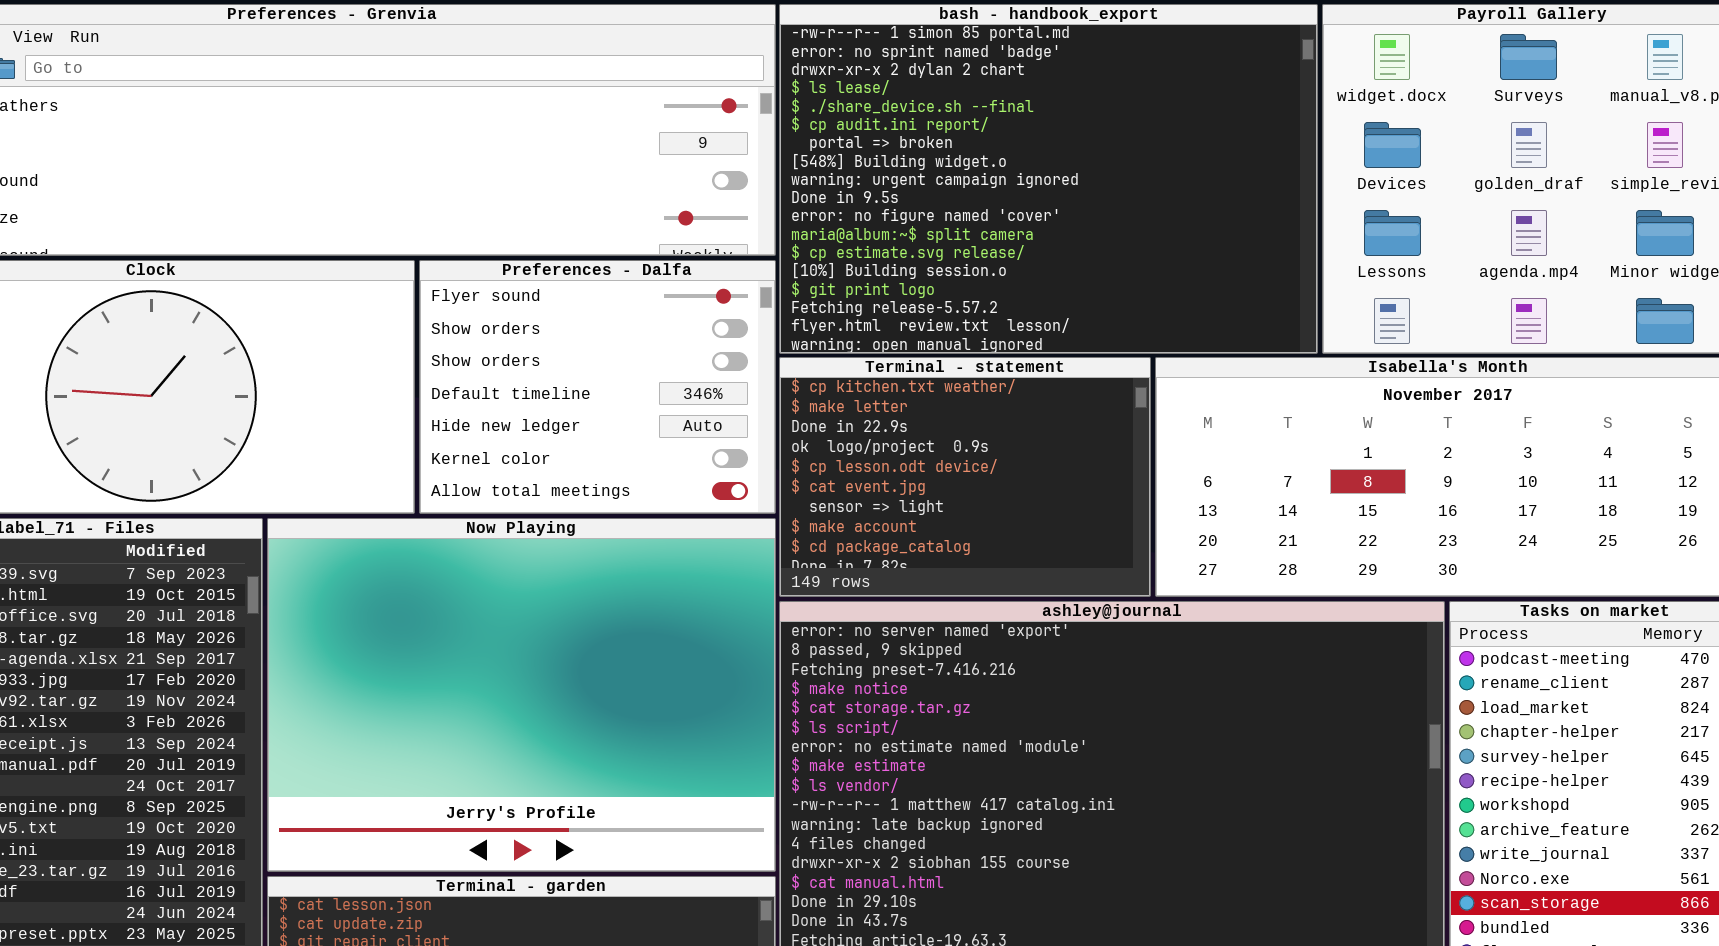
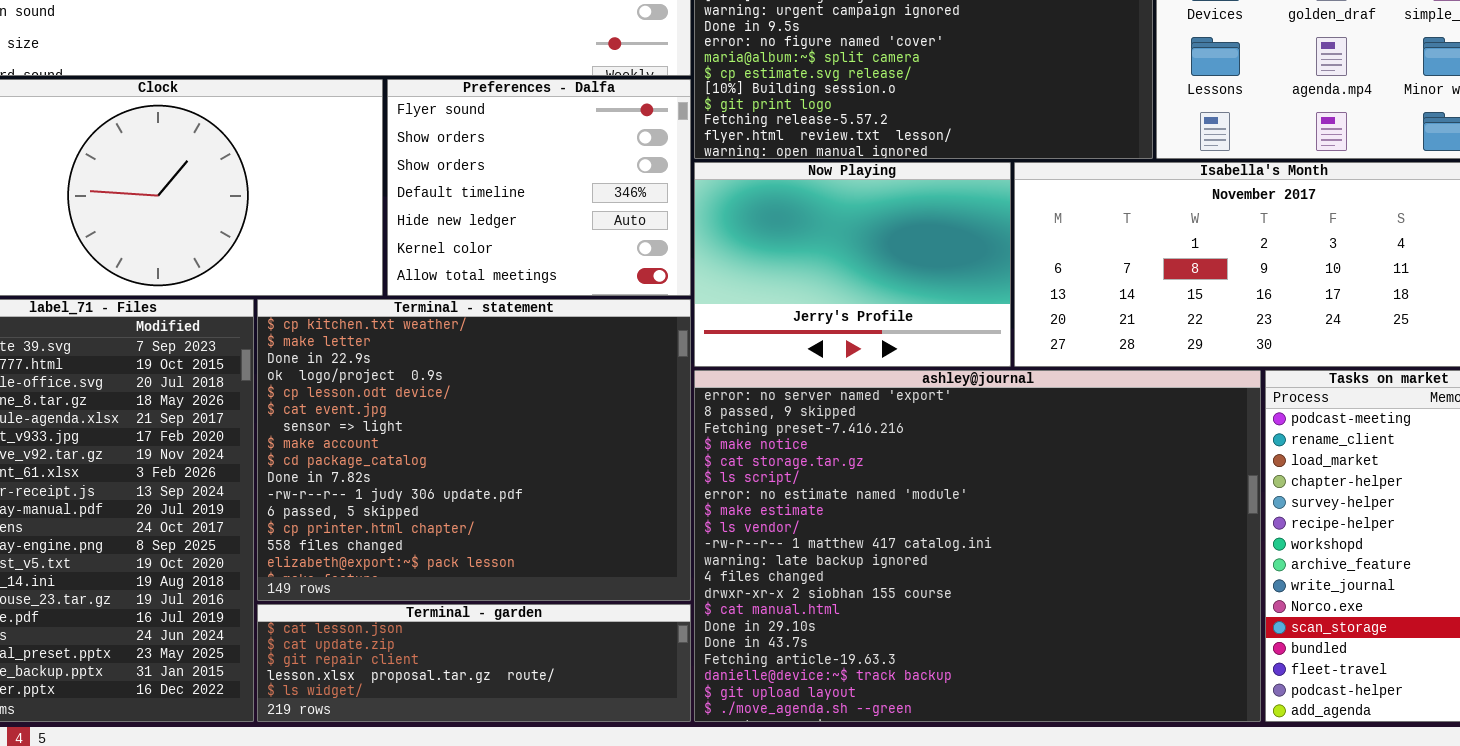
Terminal - statement: [779,357,1151,597] -> [257,299,691,601], moved, resized
Now Playing: [267,518,776,872] -> [694,162,1011,367], moved, resized

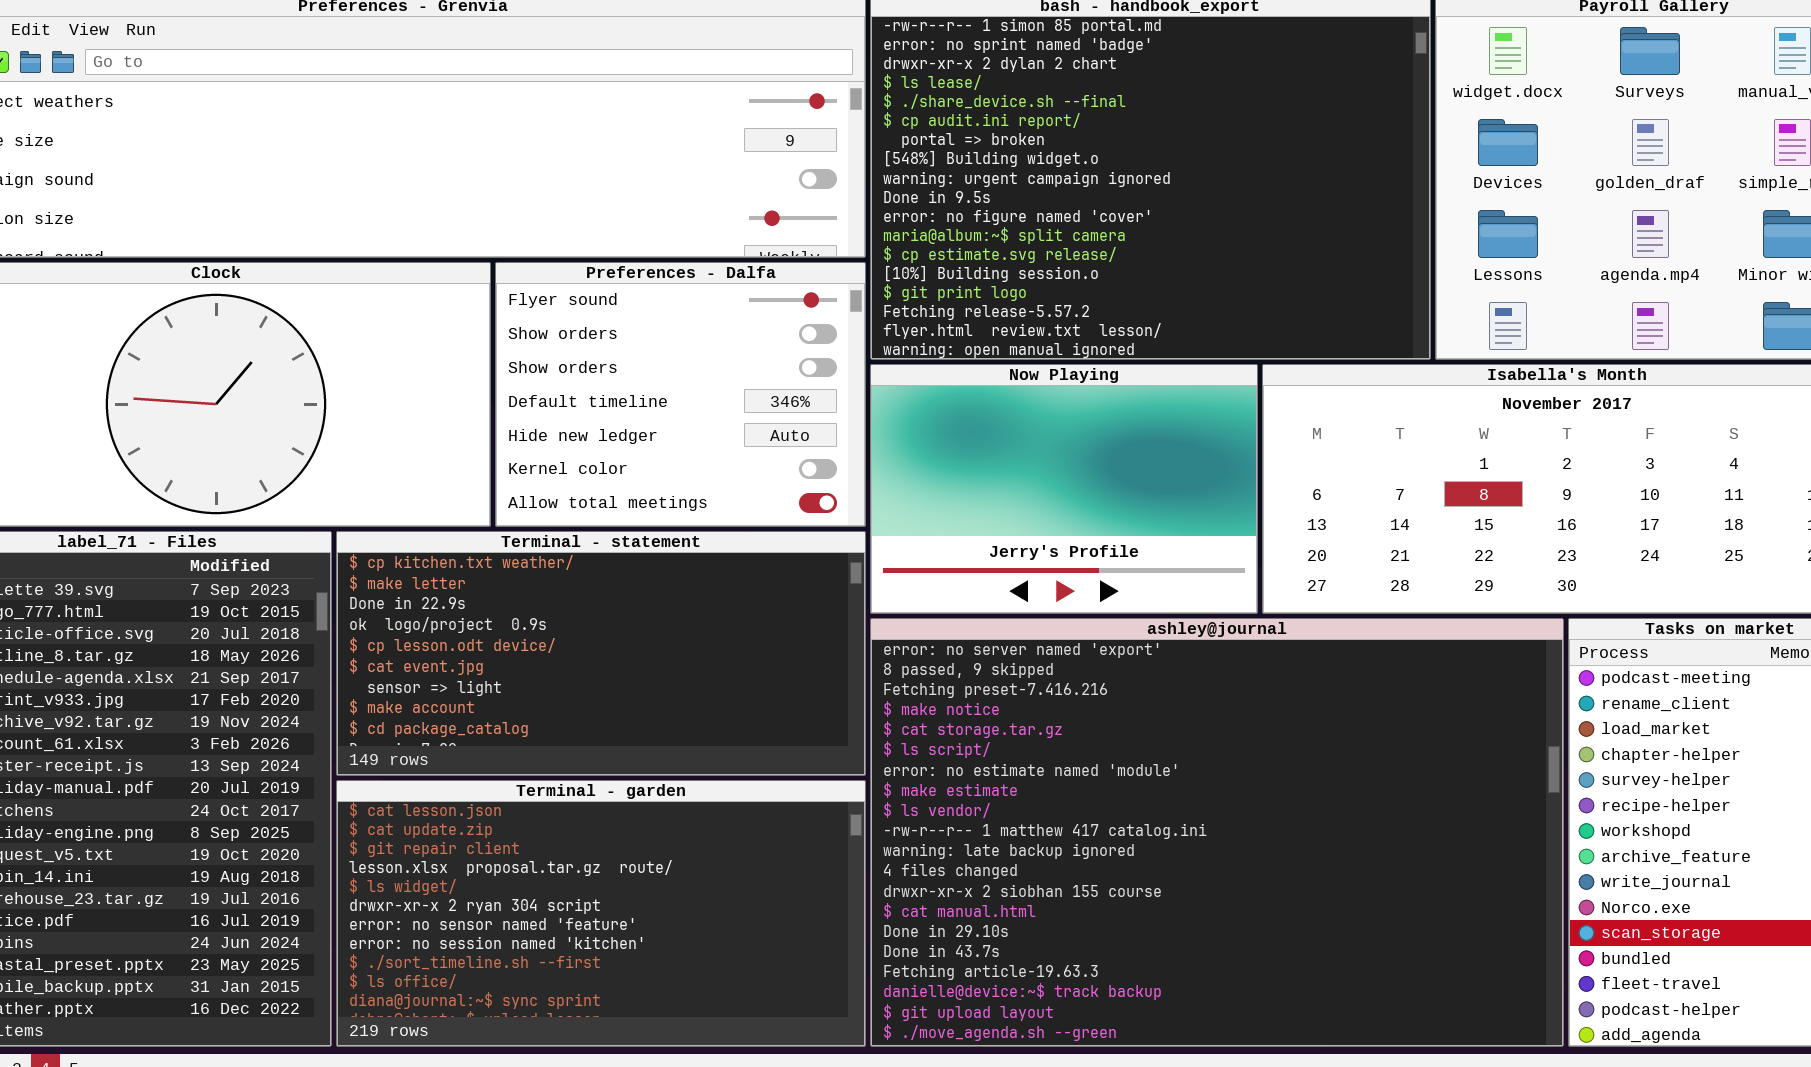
Terminal - statement: [257,299,691,601] -> [336,531,866,776], resized
Terminal - garden: [257,604,691,722] -> [336,780,866,1047], resized

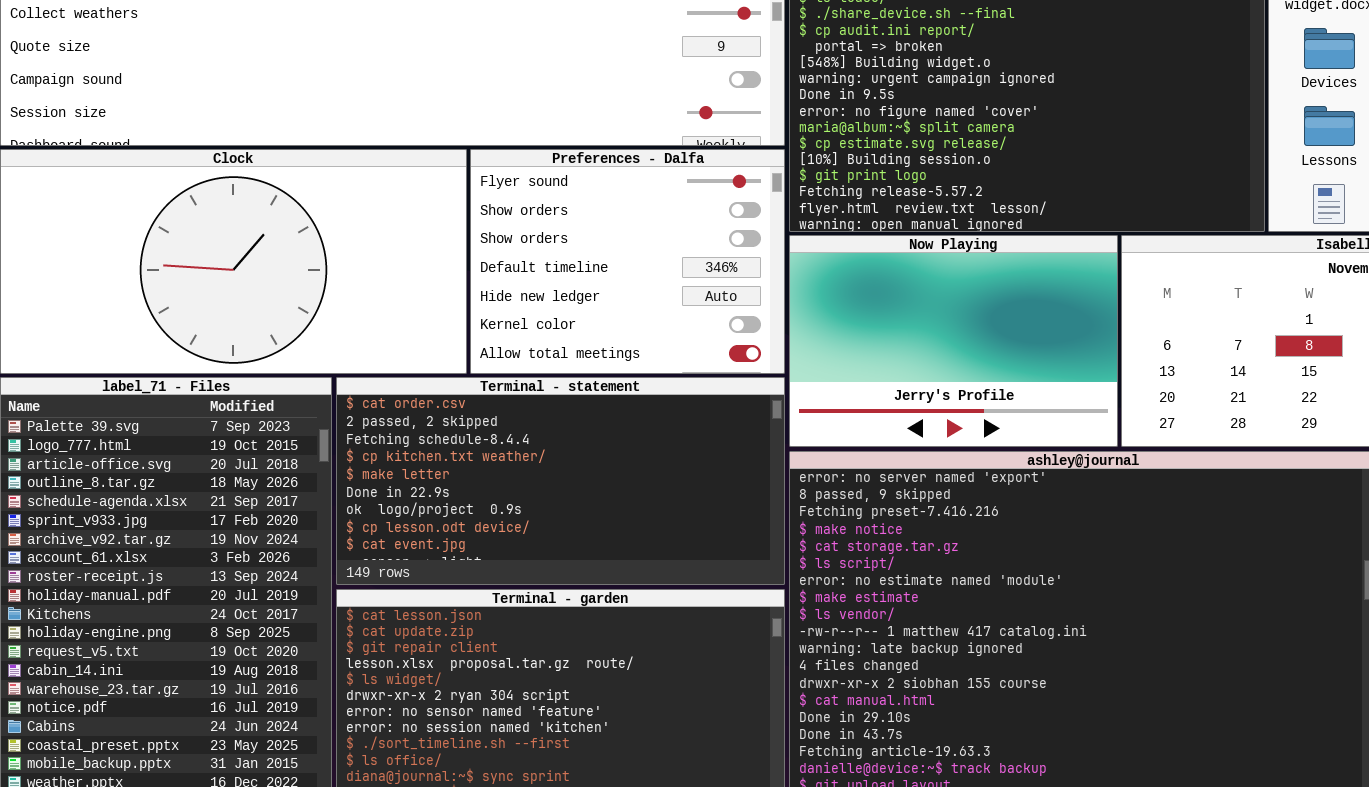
Terminal - statement: [336,531,866,776] -> [336,377,785,585], scrolled up 3 rows

